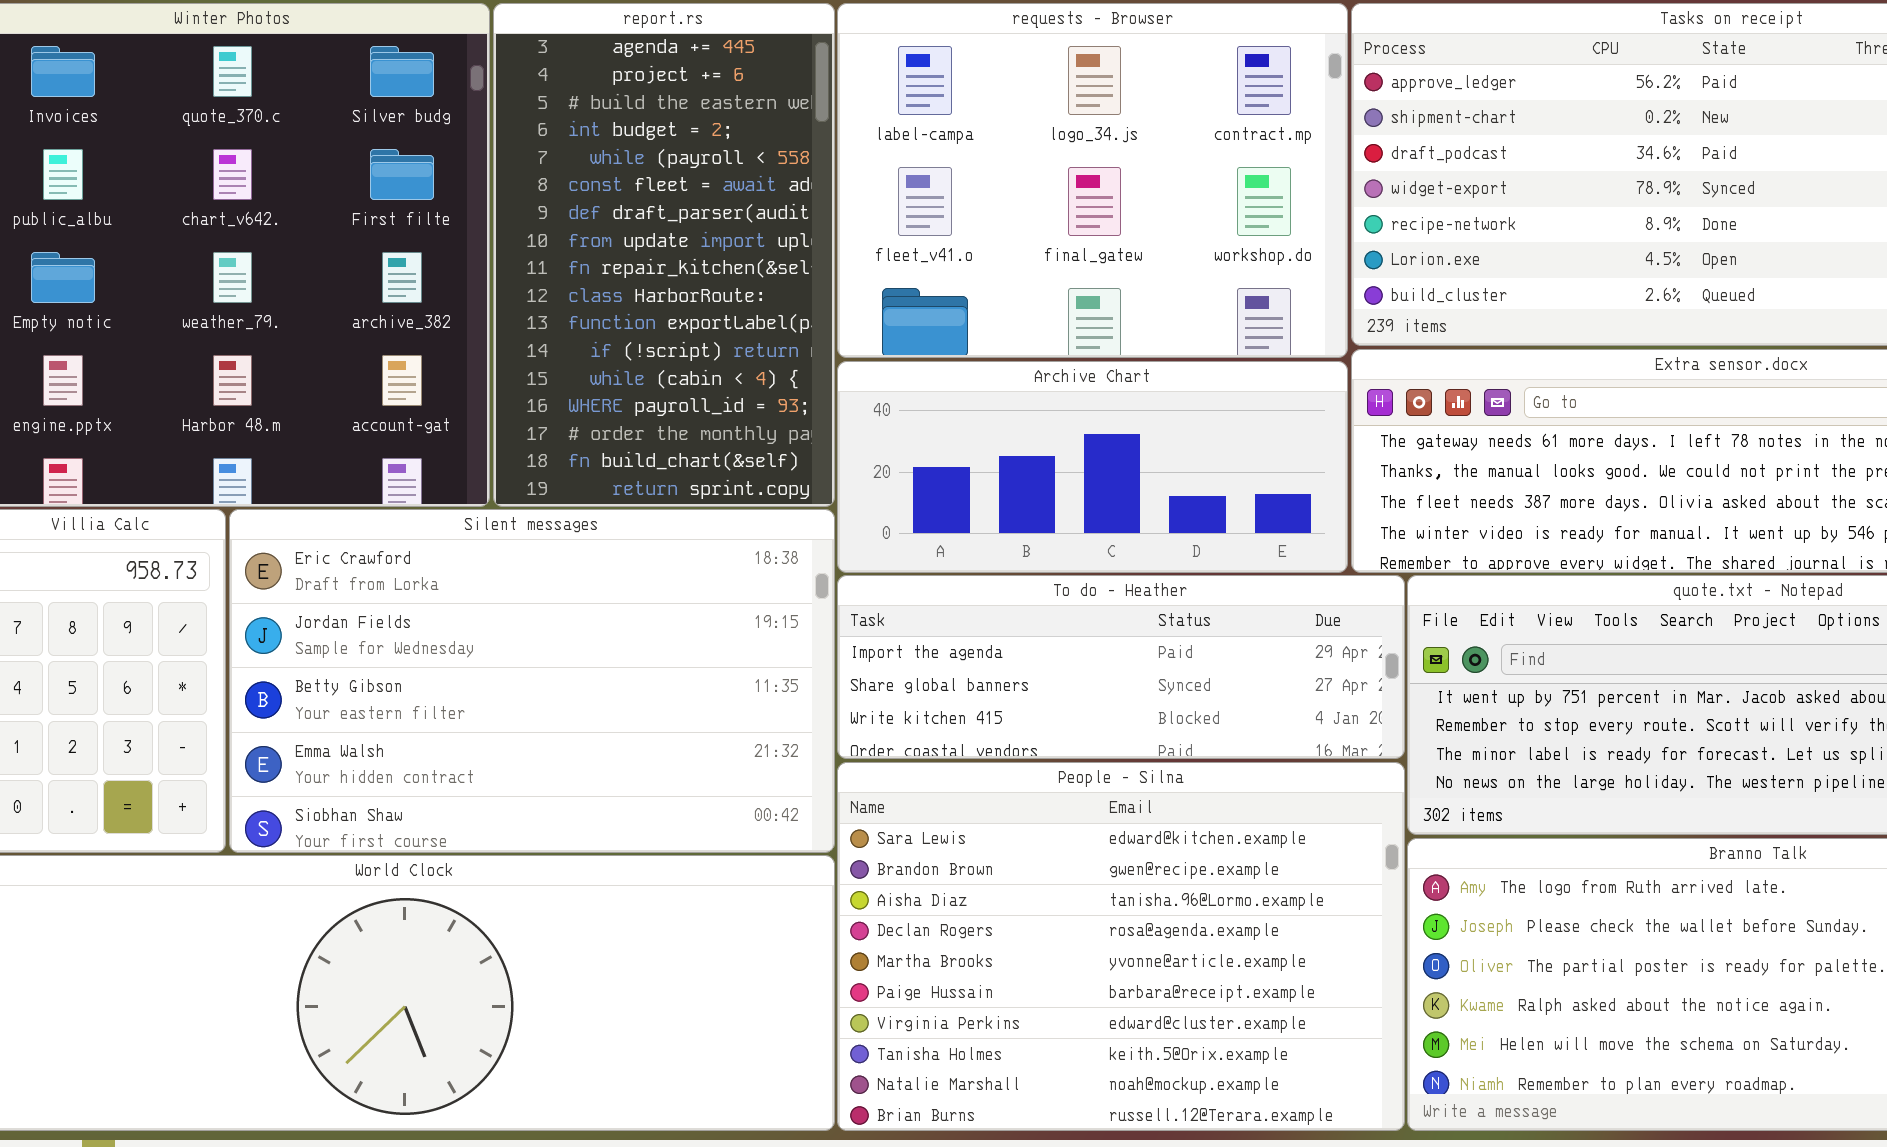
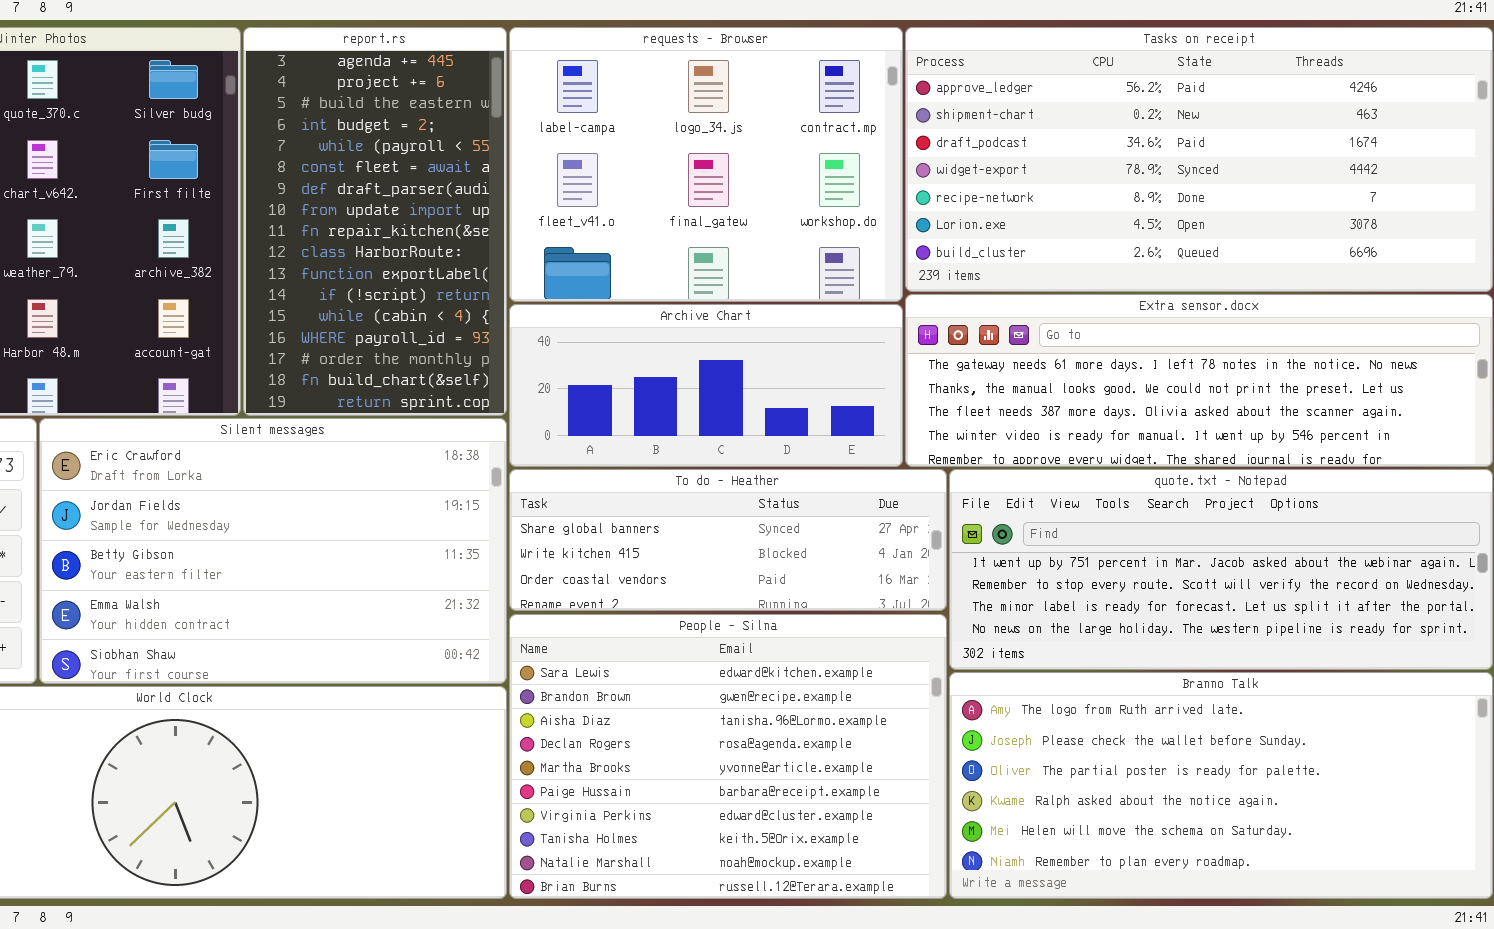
To do - Heather: [837,575,1405,759] -> [509,469,947,611], scrolled down 1 row

